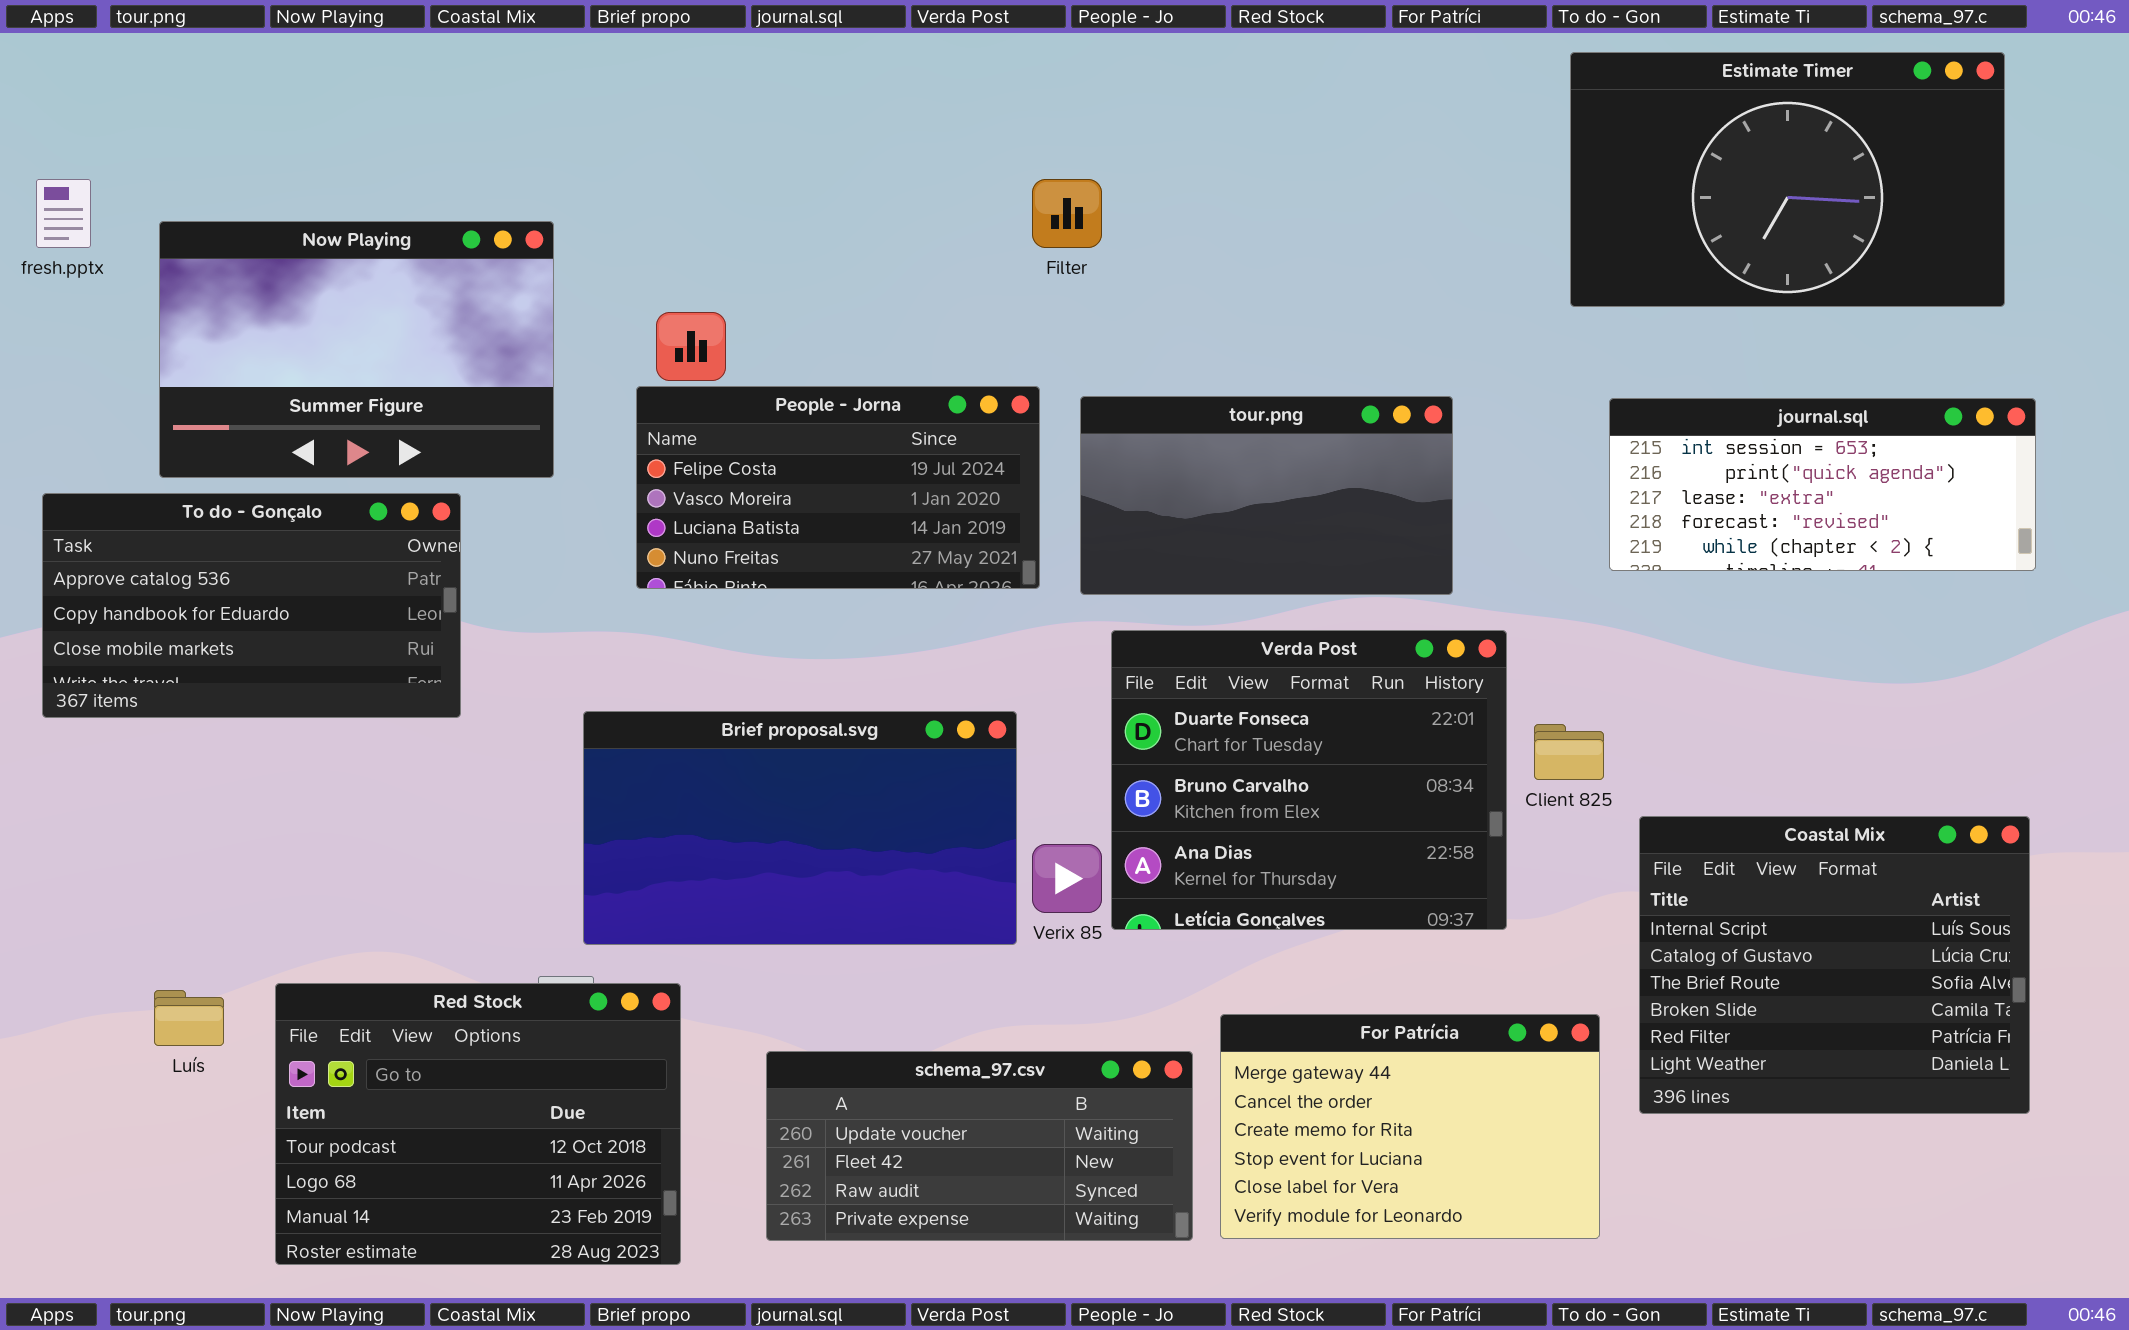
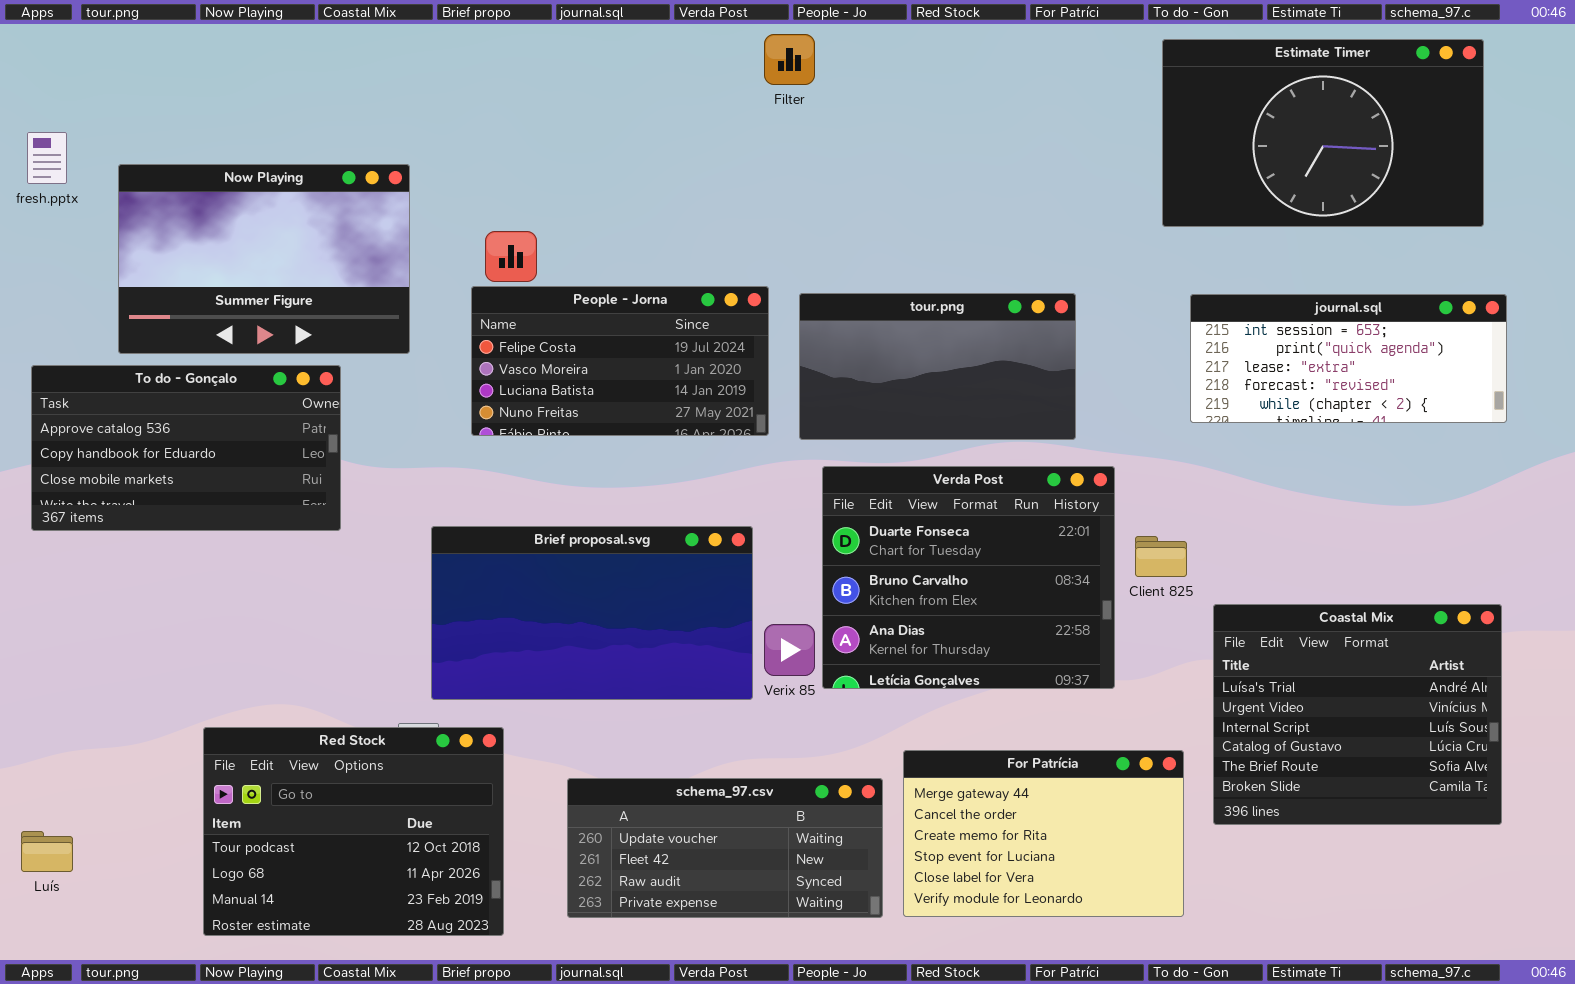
Filter: [1032,179,1102,248] -> [764,34,815,85], moved
Coastal Mix: [1639,816,2030,1114] -> [1213,604,1502,825], scrolled up 2 rows
Luís: [154,990,224,1046] -> [21,831,73,872], moved

